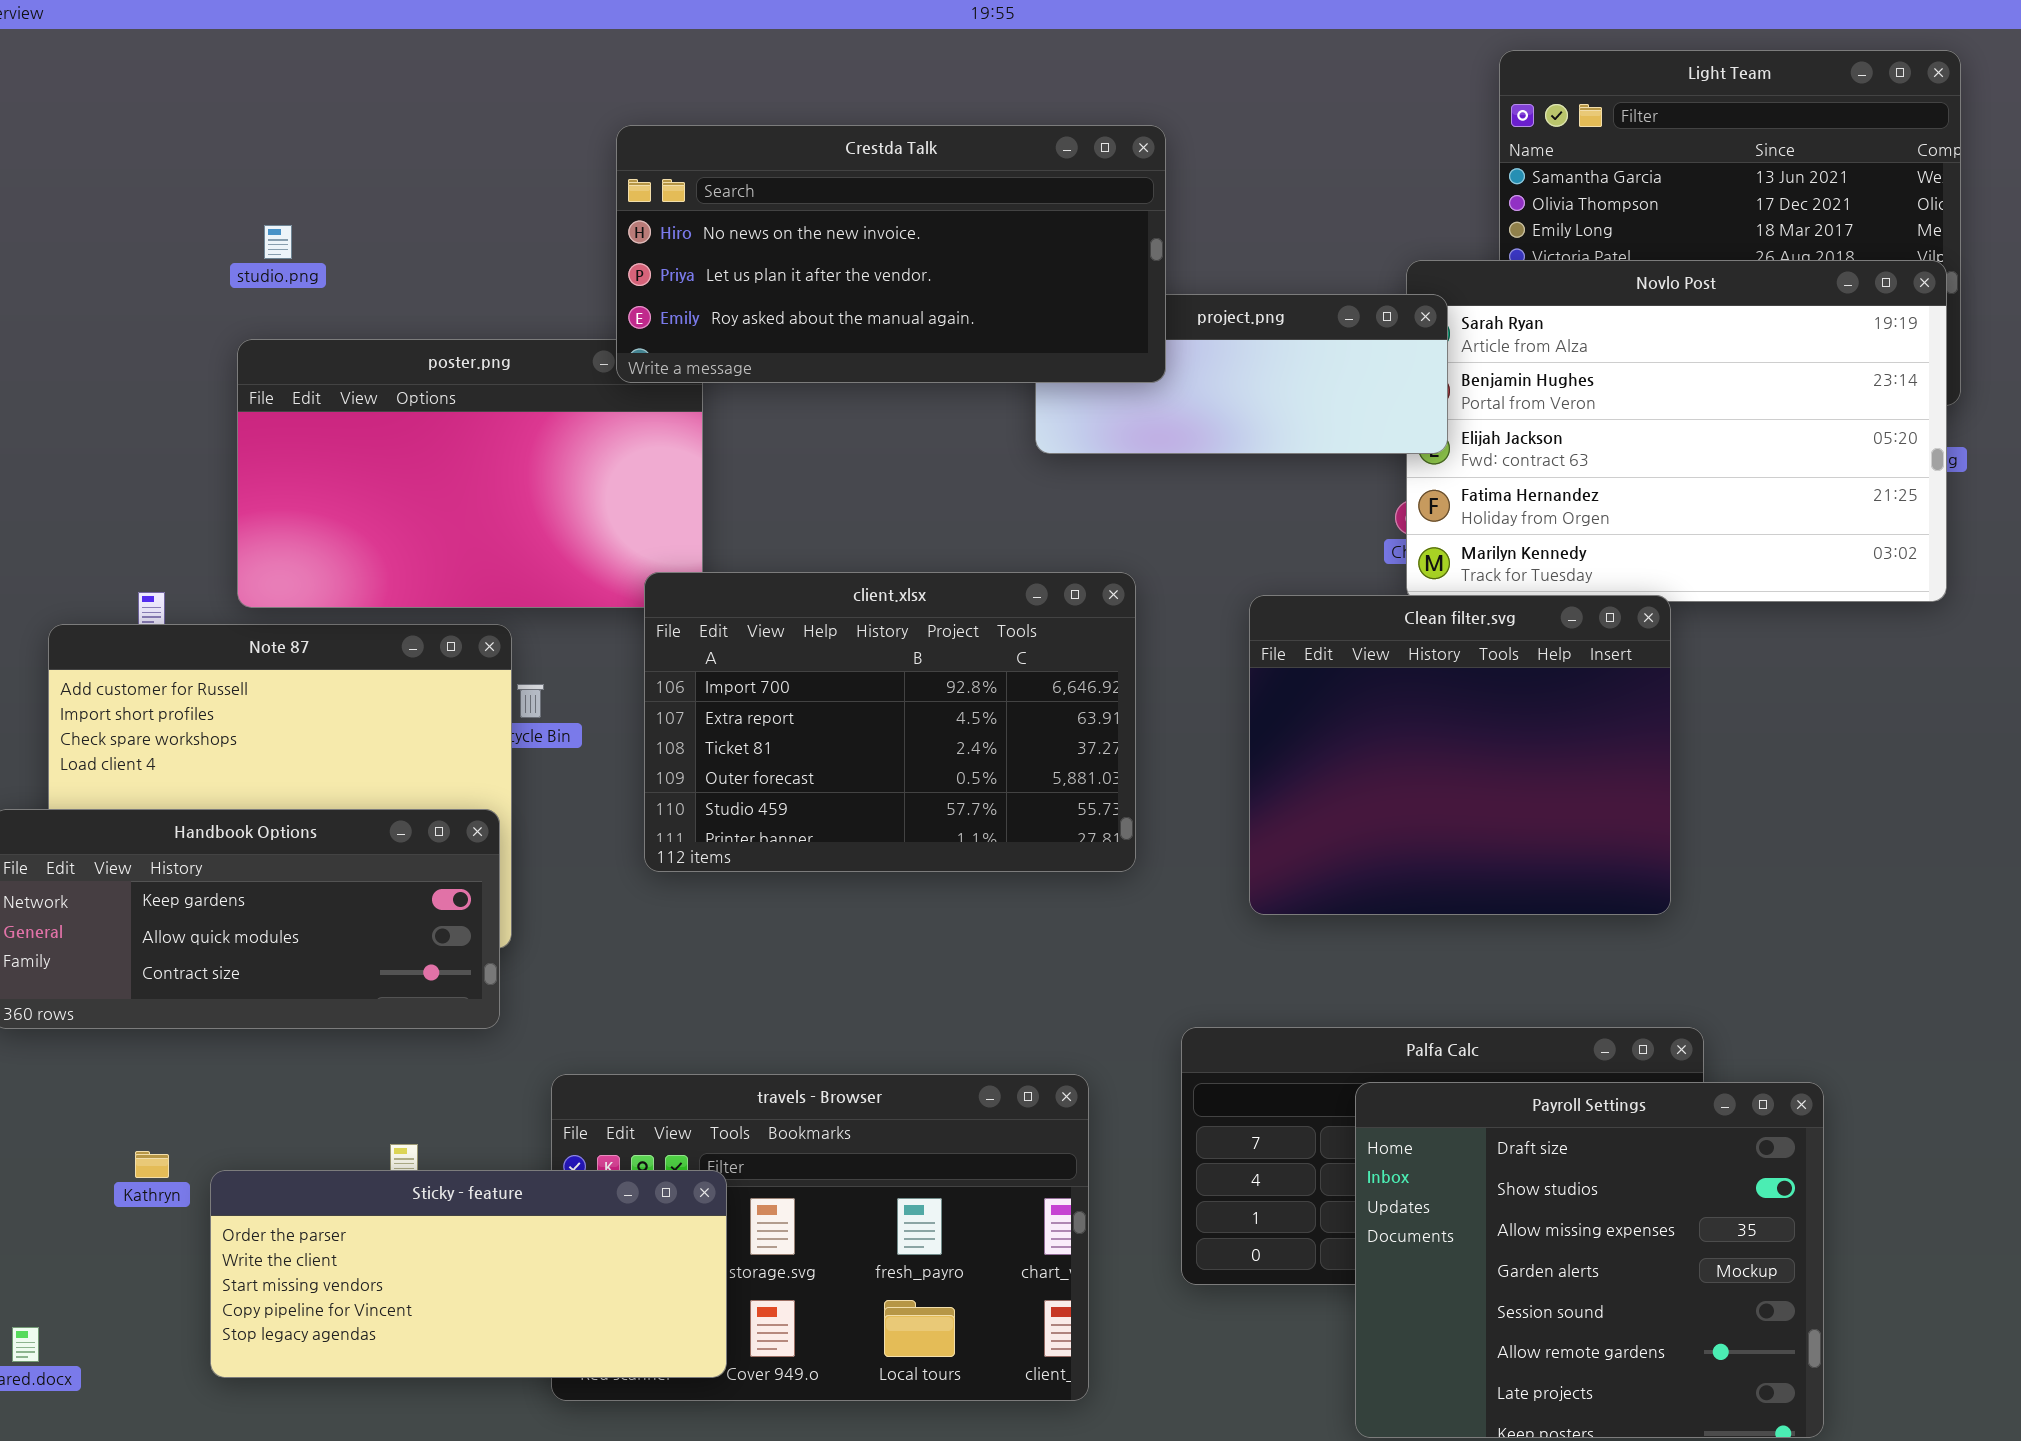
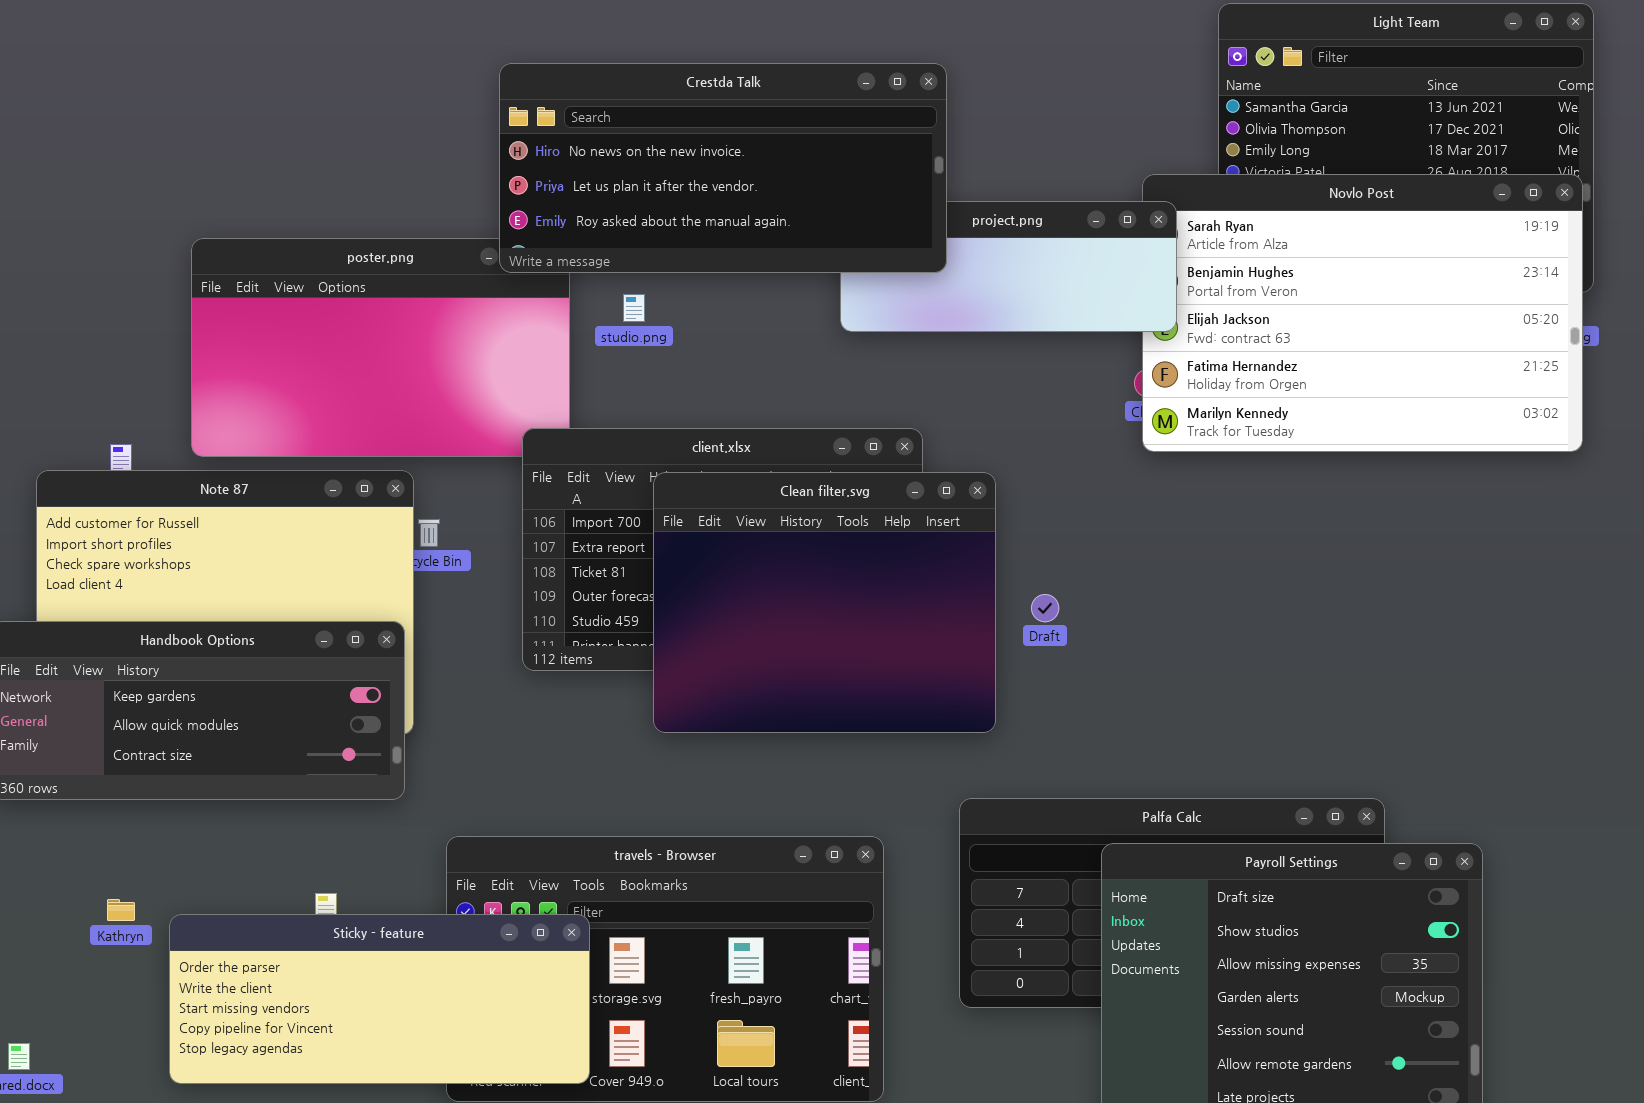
studio.png: [264,225,292,259] -> [623,294,645,322], moved
Clean filter.svg: [1249,595,1671,915] -> [653,472,996,733], moved

